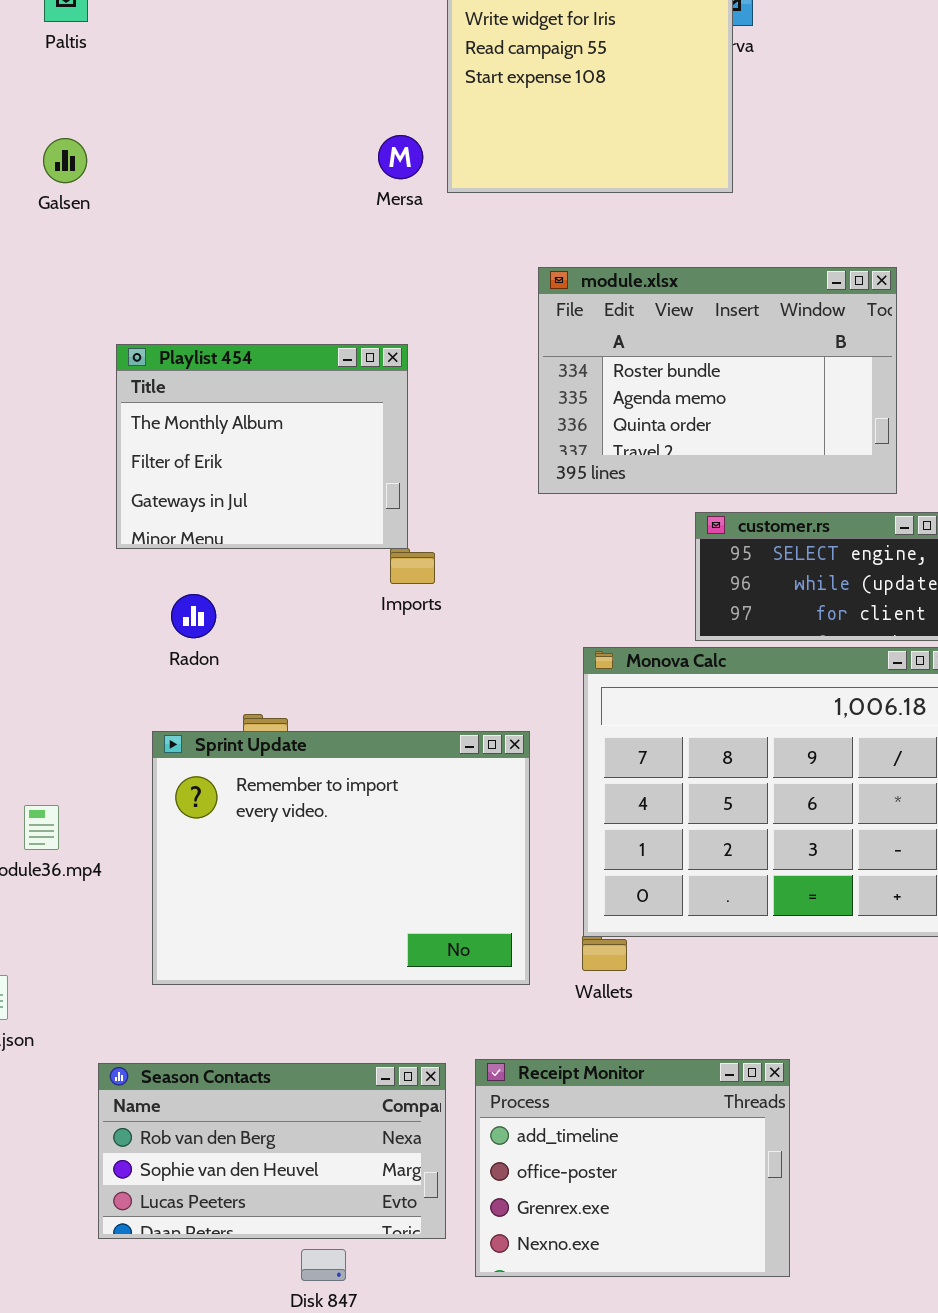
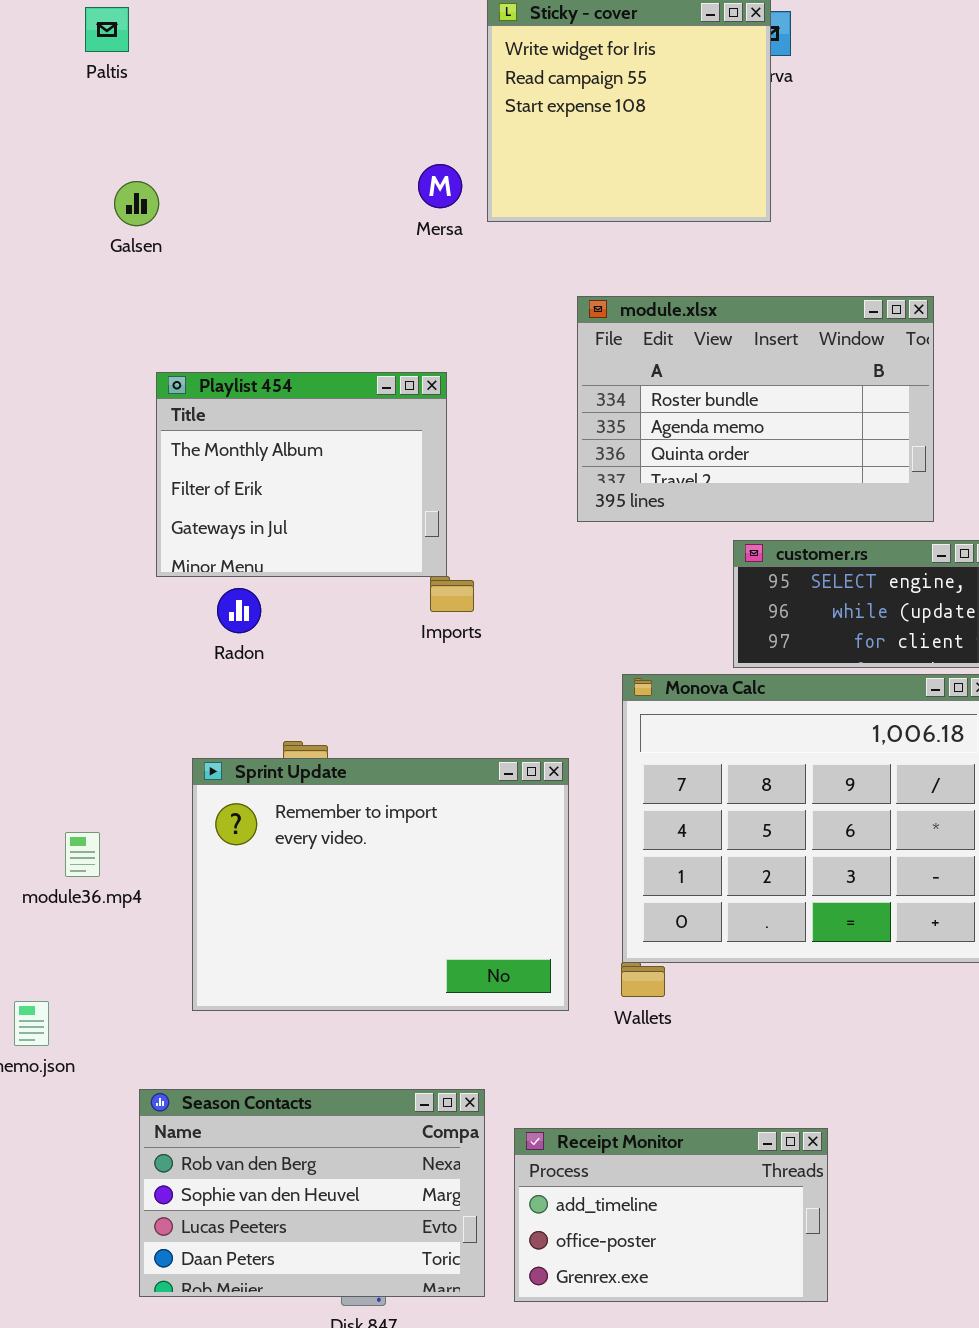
Galsen: [43,138,87,183] -> [114,181,159,226], moved
Radon: [171,594,216,638] -> [217,588,261,633], moved
Receipt Monitor: [475,1059,790,1277] -> [514,1128,828,1302], resized
Season Contacts: [98,1063,446,1239] -> [139,1089,485,1297], resized

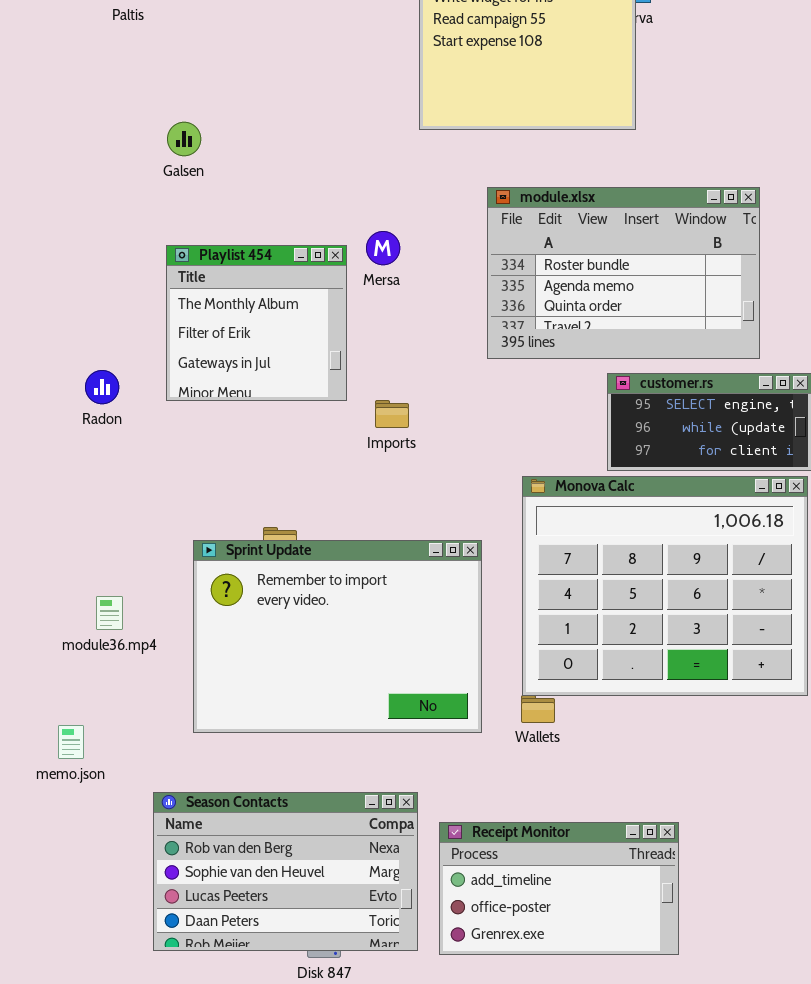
Mersa: [418,164,462,208] -> [366,231,400,265], moved
Galsen: [114,181,159,226] -> [167,122,201,156], moved
Playlist 454: [156,372,447,577] -> [166,245,347,401], resized
Radon: [217,588,261,633] -> [85,370,119,404], moved

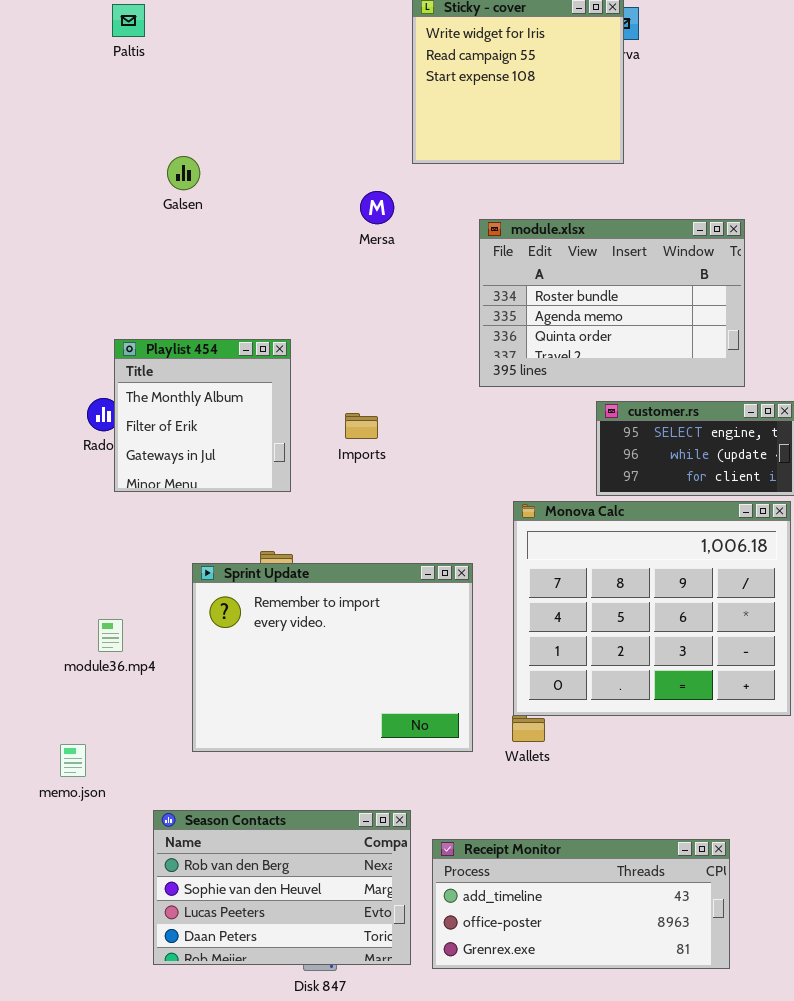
Mersa: [366,231,400,265] -> [360,191,394,224], moved
Playlist 454: [166,245,347,401] -> [114,339,291,492], moved
Imports: [375,400,409,428] -> [345,413,378,439], moved
Receipt Monitor: [439,822,679,955] -> [432,839,730,969], resized

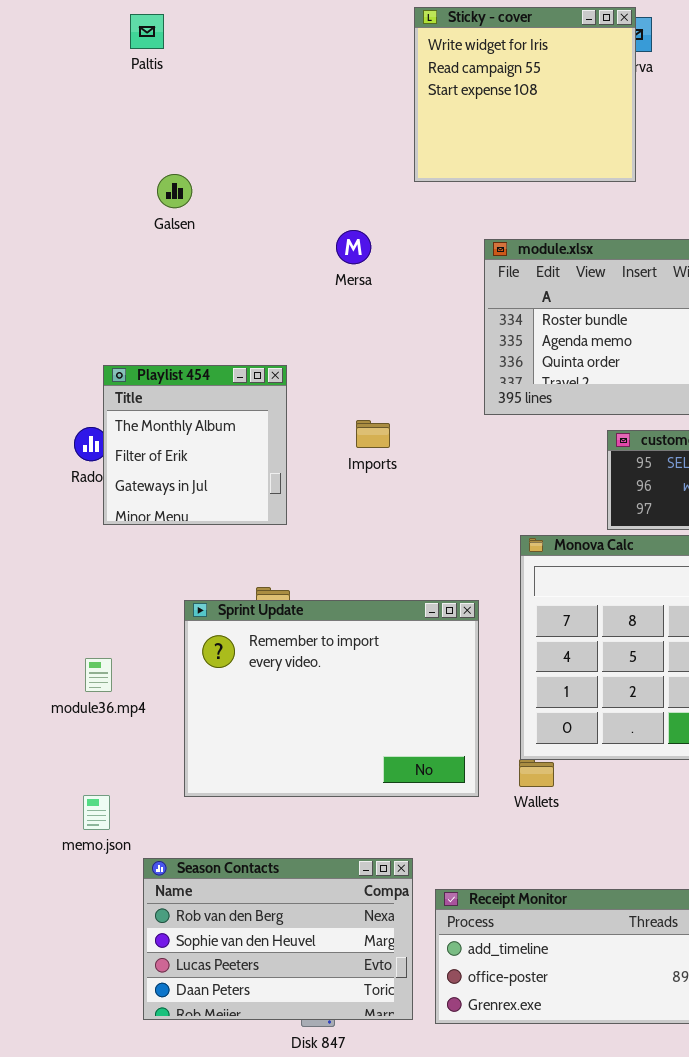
Paltis: [112,4,145,37] -> [130,14,164,49], moved
Mersa: [360,191,394,224] -> [336,230,371,264], moved
Imports: [345,413,378,439] -> [356,420,390,448], moved
memo.json: [60,744,86,777] -> [83,795,110,830], moved

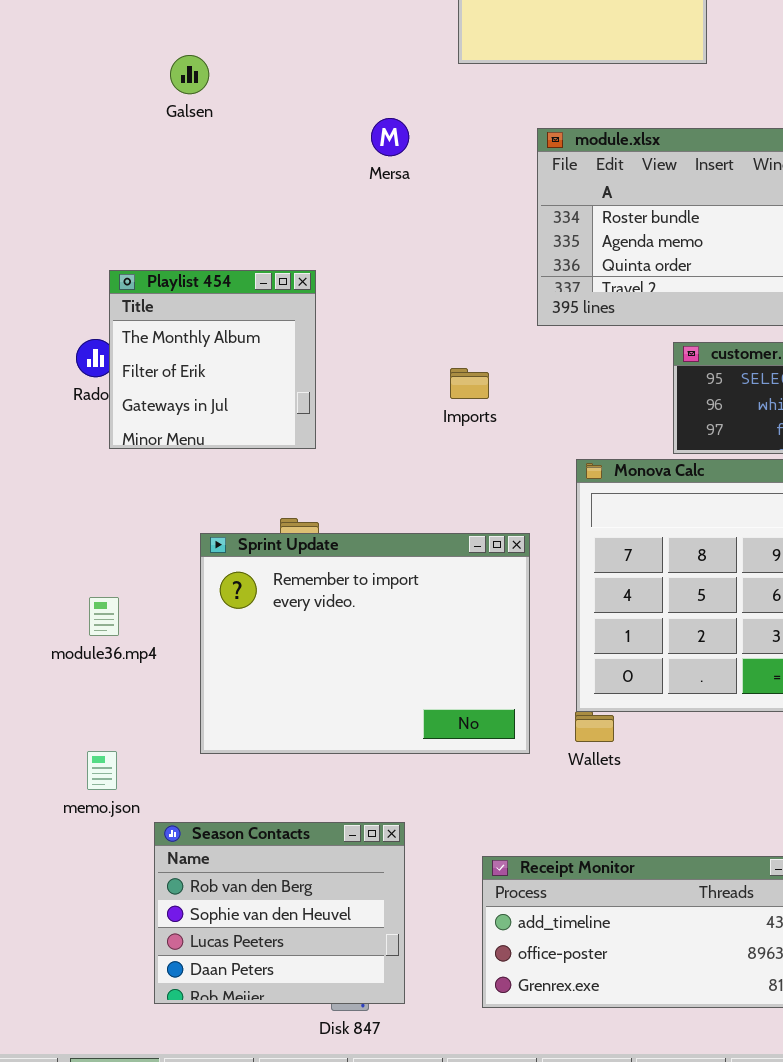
Imports: [356,420,390,448] -> [450,368,489,399], moved
Season Contacts: [143,858,413,1020] -> [154,822,405,1004], resized

